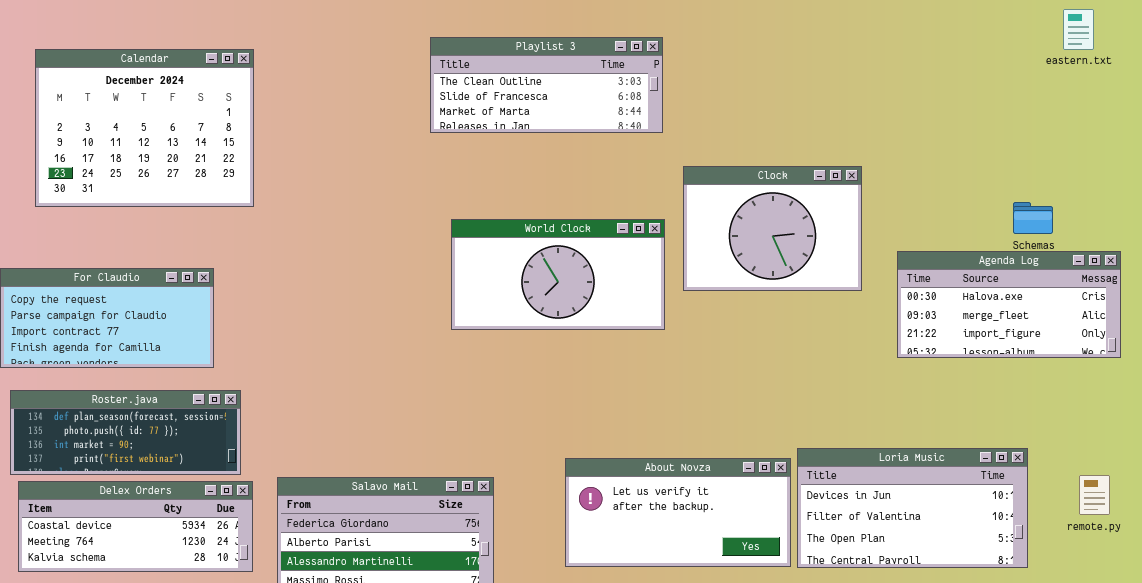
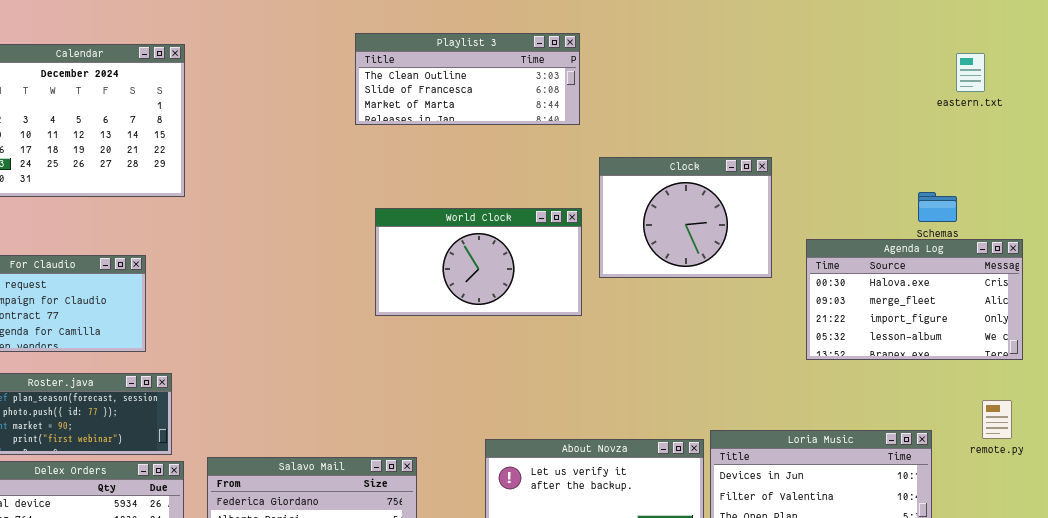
eastern.txt: [1063,9,1094,50] -> [956,53,985,92], moved
Agenda Log: [897,251,1121,358] -> [806,239,1023,360], resized
remote.py: [1079,475,1110,515] -> [982,400,1012,439], moved

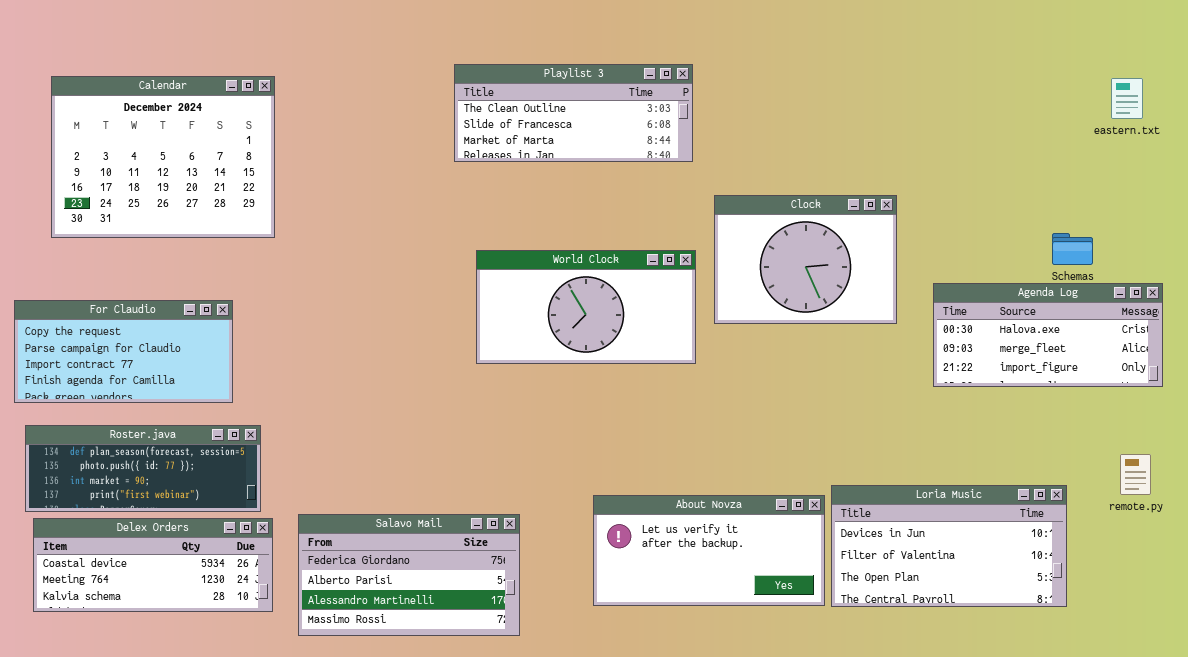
eastern.txt: [956,53,985,92] -> [1111,78,1143,119], moved
Agenda Log: [806,239,1023,360] -> [933,283,1163,387], resized

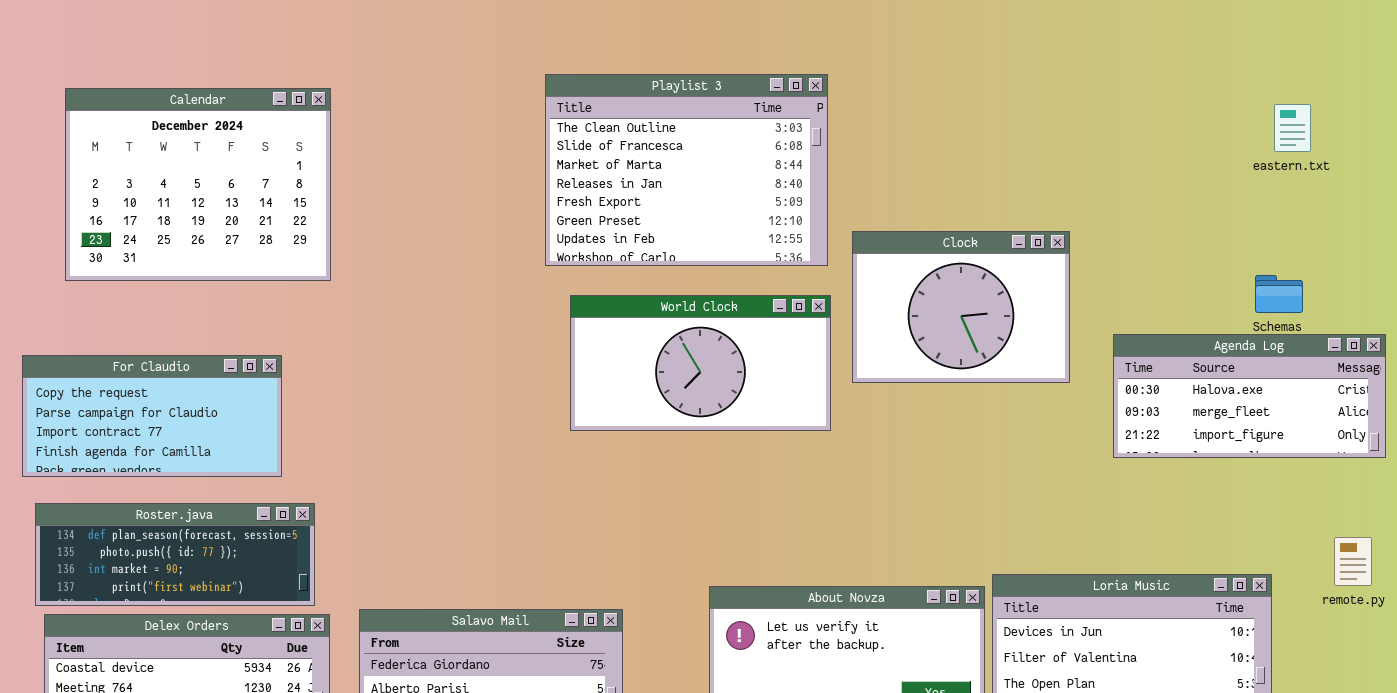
Playlist 3: [454,64,693,162] -> [545,74,828,266], resized
eastern.txt: [1111,78,1143,119] -> [1274,104,1311,152], moved

